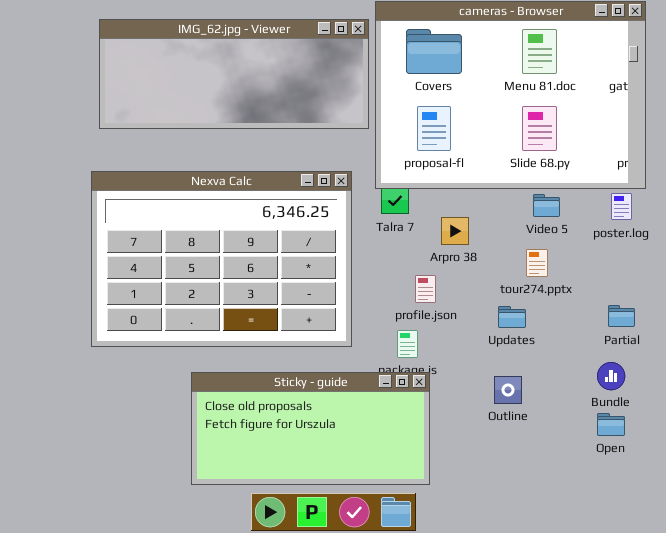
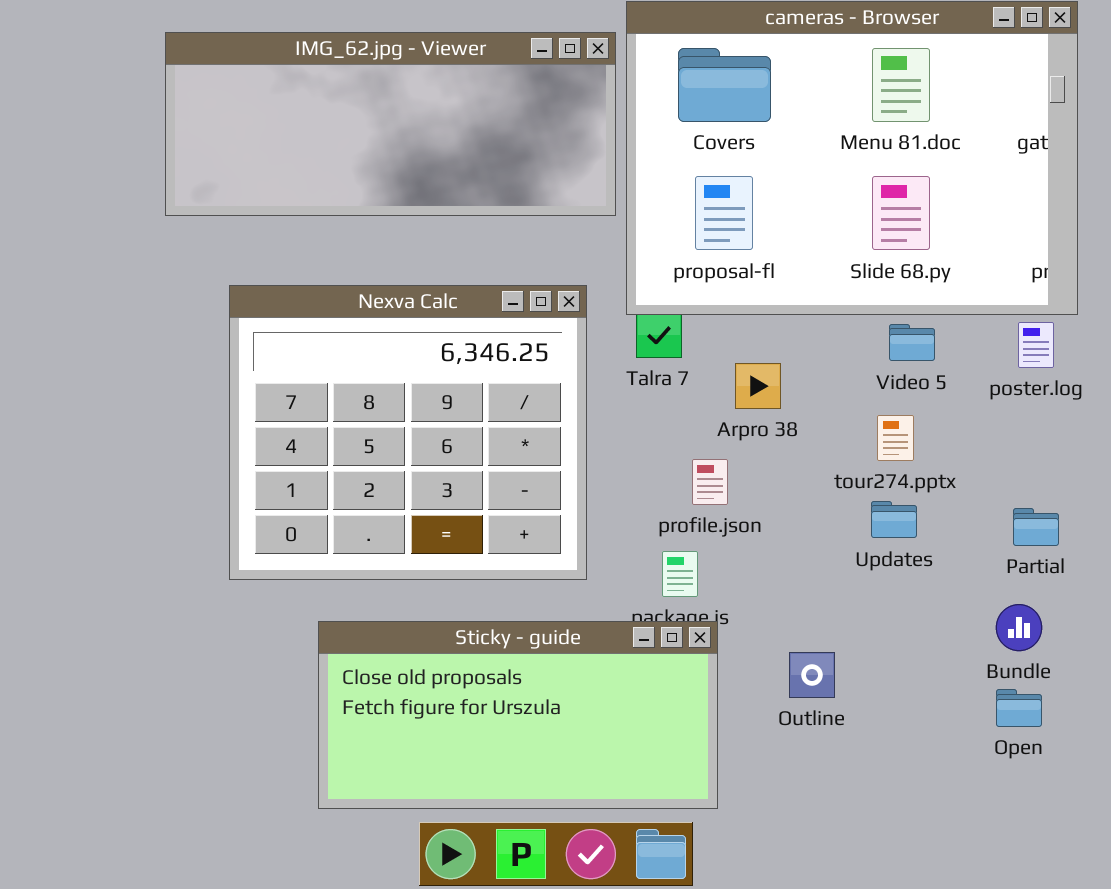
Nexva Calc: [91,171,352,347] -> [229,285,587,580], resized
Updates: [498,306,526,328] -> [871,501,917,538], moved
Outline: [494,376,522,404] -> [789,652,835,698], moved

